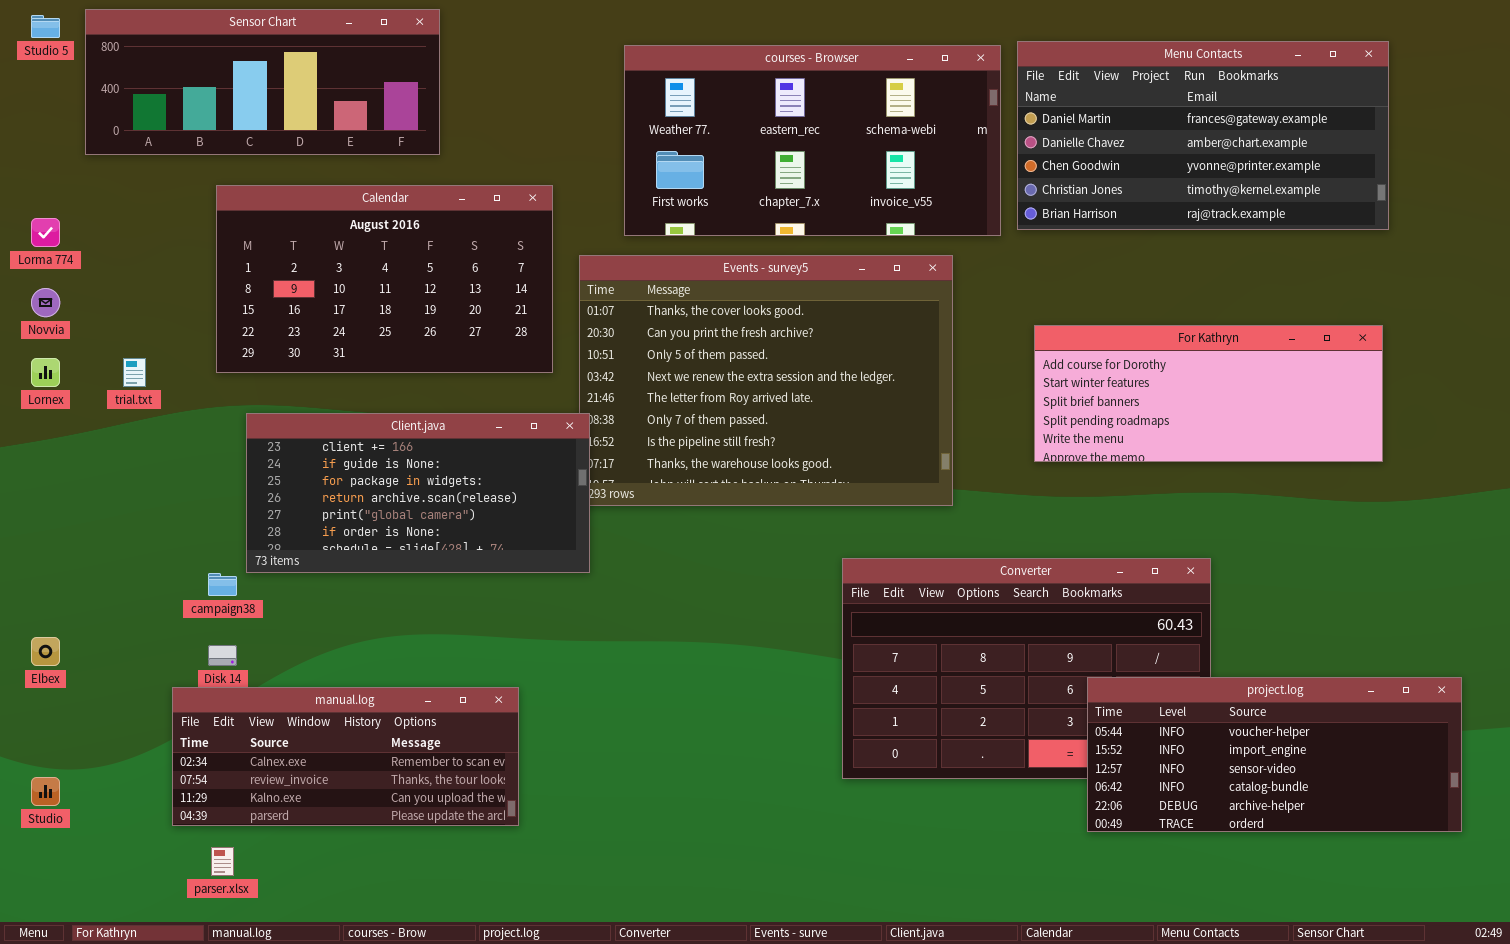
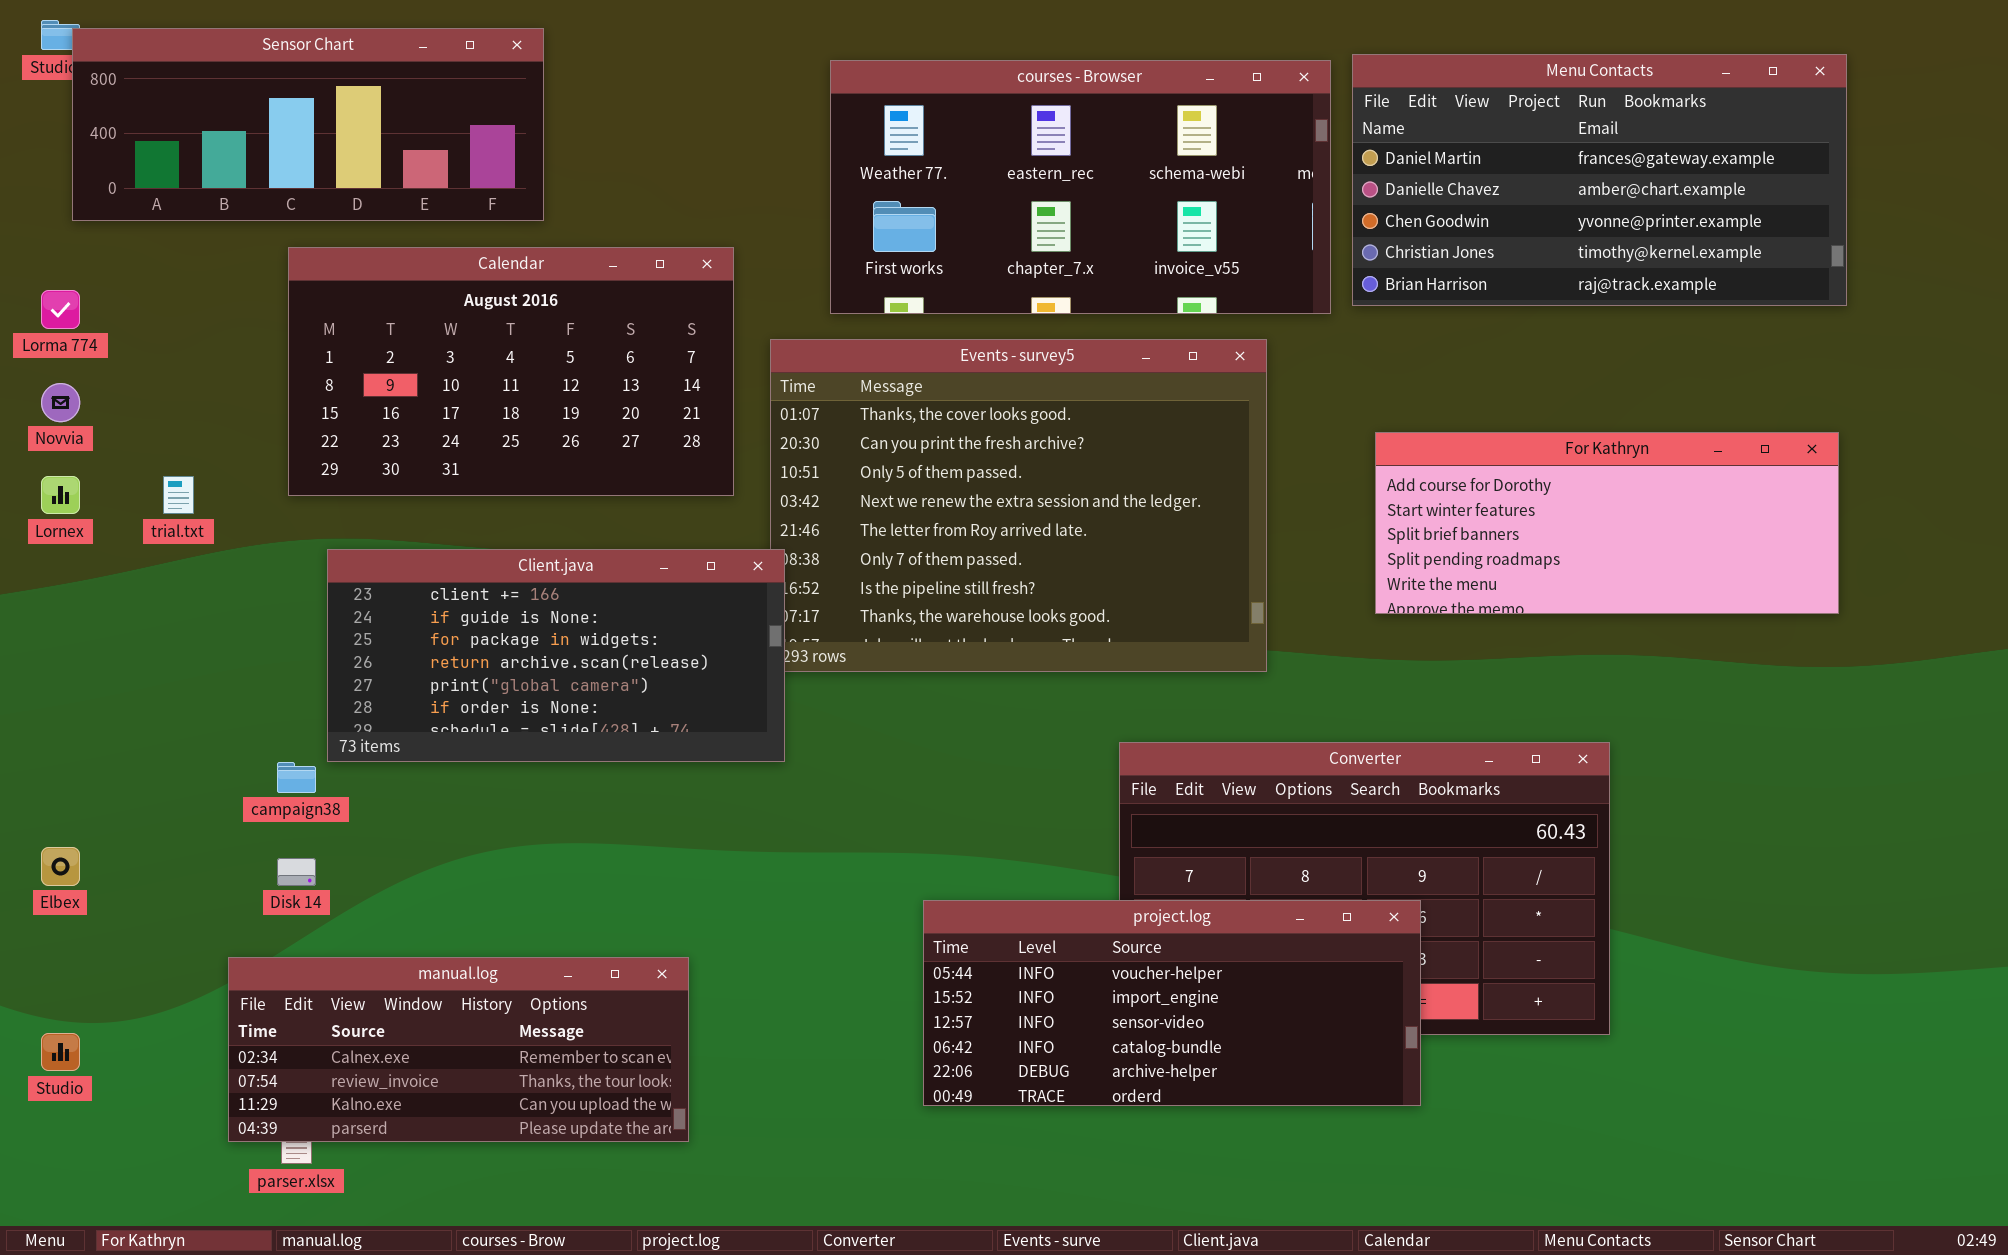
Sensor Chart: [85,9,440,155] -> [72,28,544,221], moved
project.log: [1087,677,1462,832] -> [923,900,1421,1106], moved
manual.log: [172,687,519,826] -> [228,957,689,1142], moved

